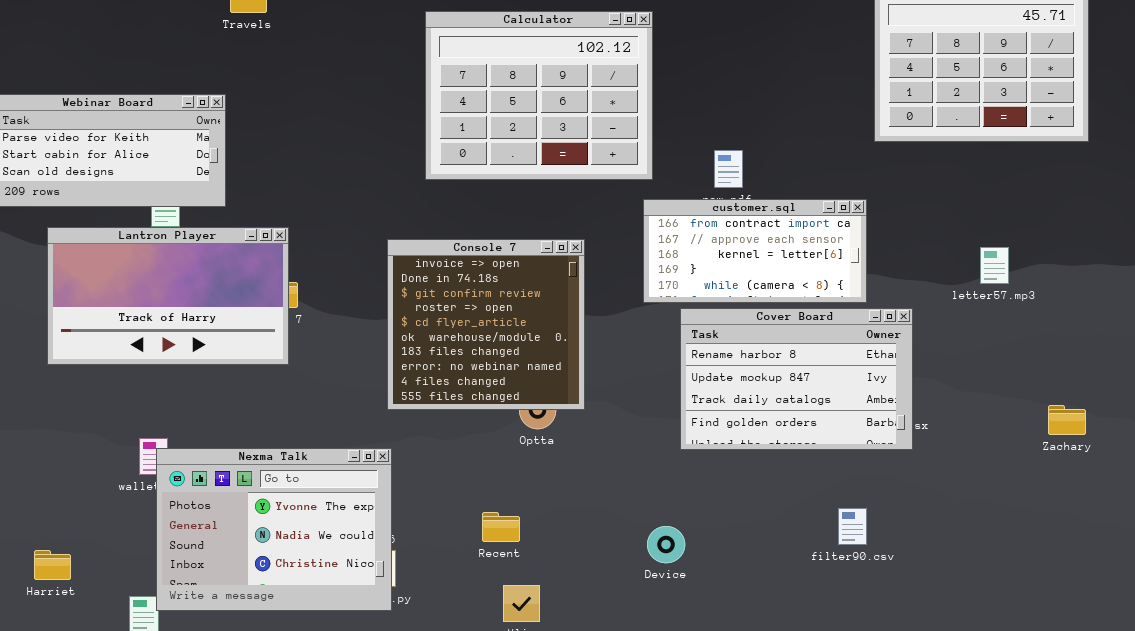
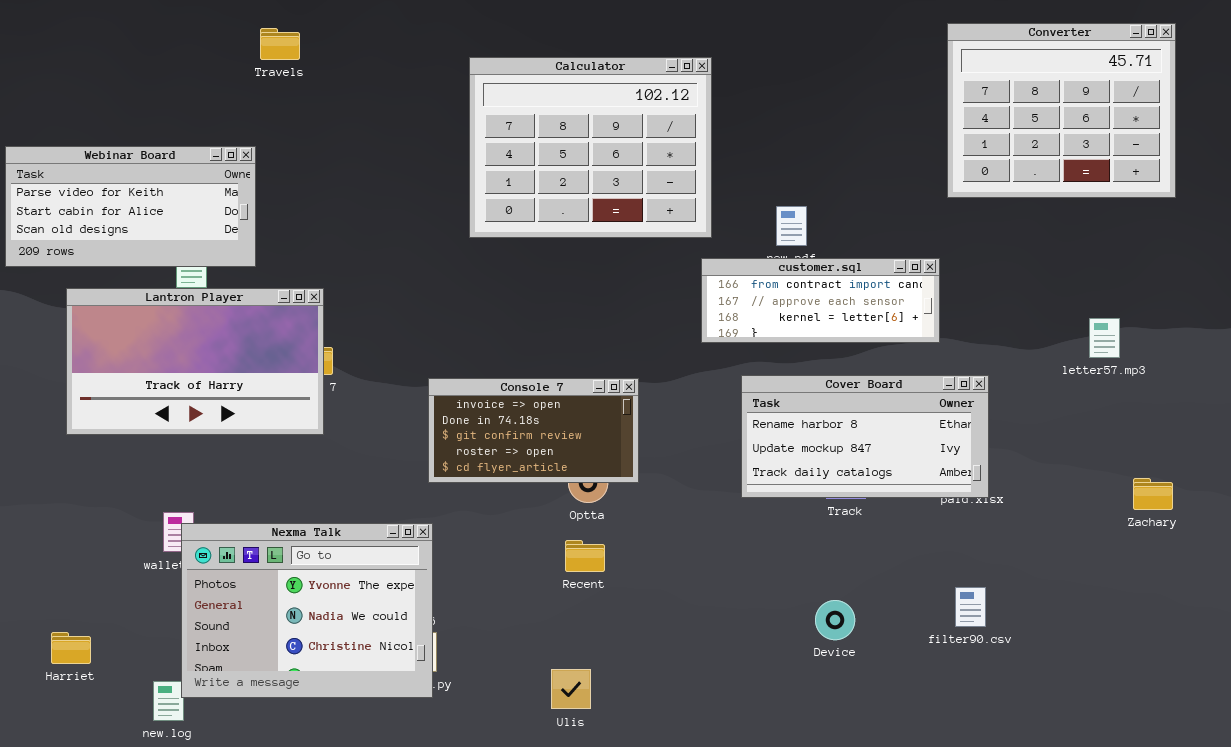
customer.sql: [643,199,867,303] -> [701,258,940,343], resized
Console 7: [387,239,585,410] -> [428,378,639,483], resized
letter57.mp3: [980,247,1009,284] -> [1089,318,1120,358], moved
Cover Board: [680,308,913,450] -> [741,375,989,498], resized
filter90.csv: [838,508,867,545] -> [955,587,986,627], moved
Recent: [482,512,520,542] -> [565,540,605,572], moved
Device: [647,526,685,563] -> [815,600,855,640], moved

